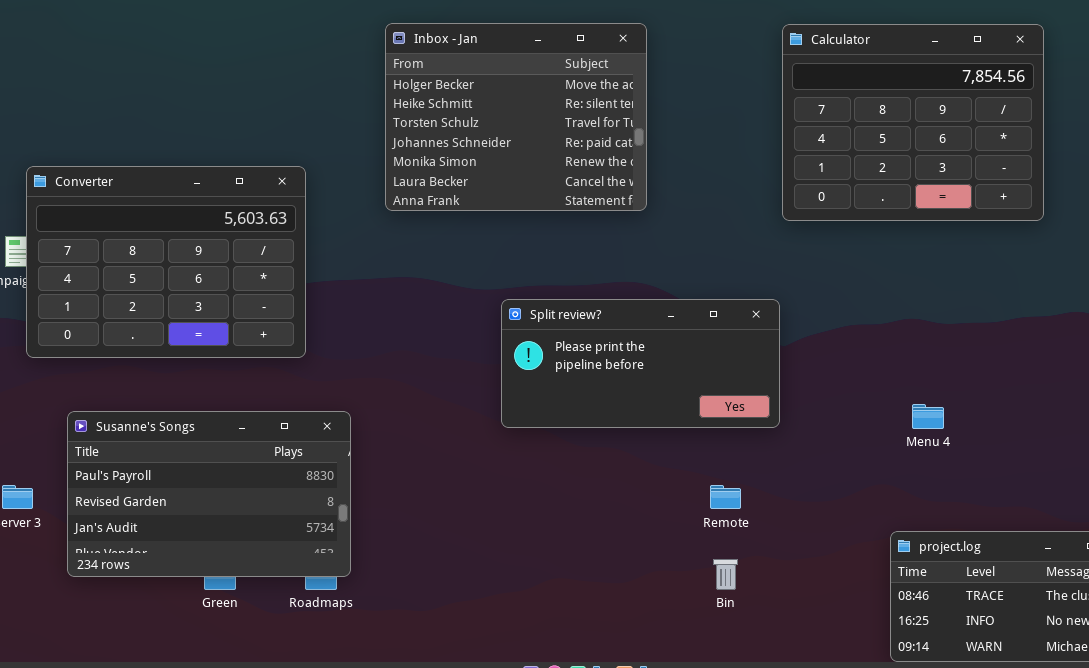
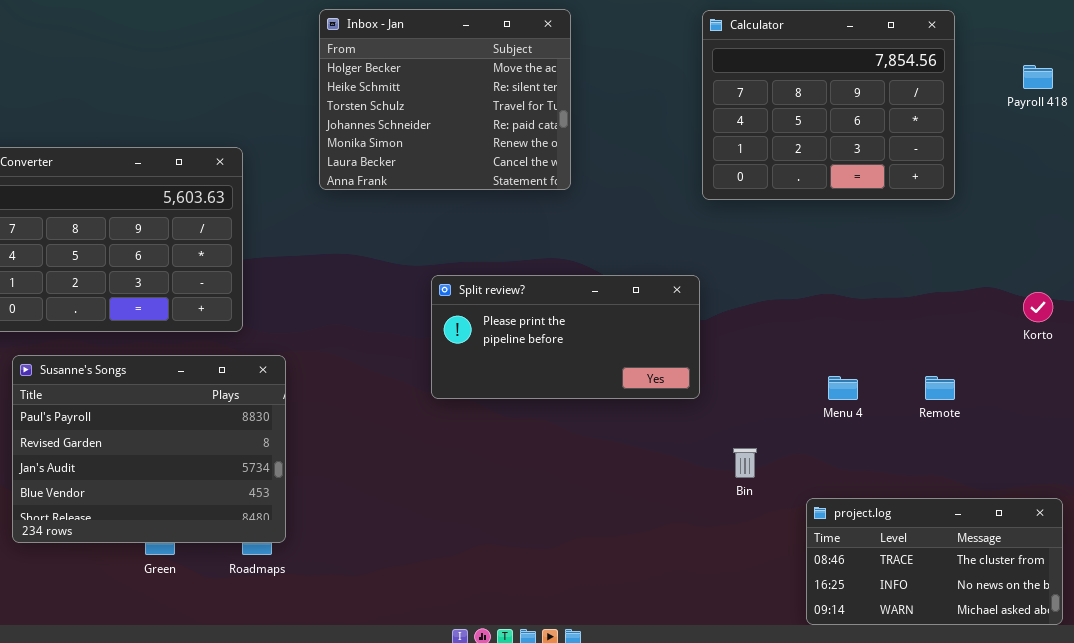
Susanne's Songs: [67,411,351,577] -> [12,355,286,543], resized
Remote: [710,485,741,509] -> [925,376,955,400], moved
Bin: [713,559,738,590] -> [733,448,757,478], moved

